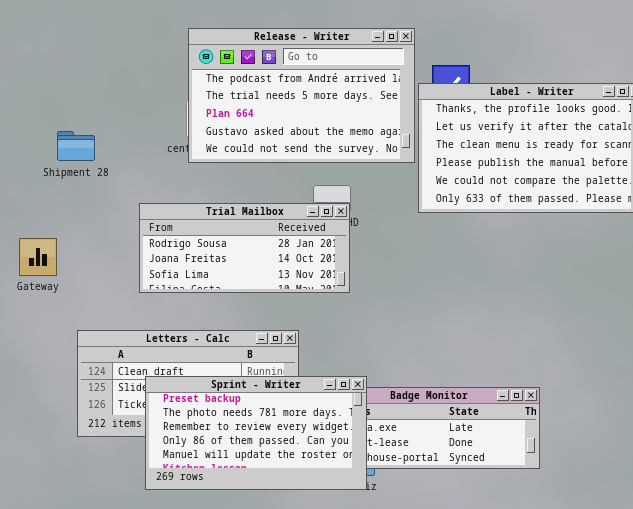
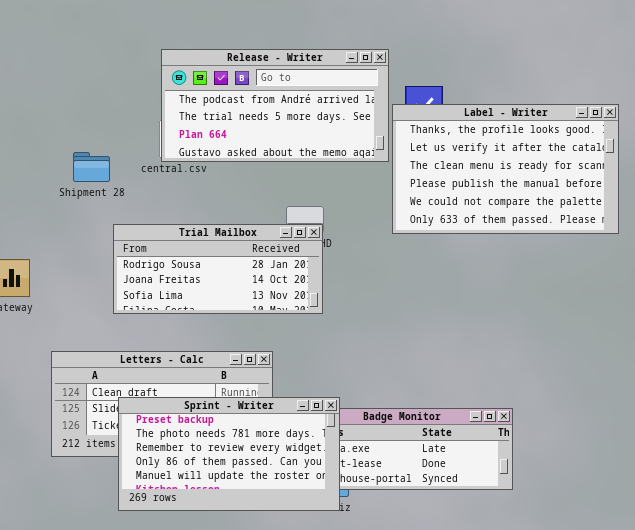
Release - Writer: [188,28,415,163] -> [161,49,389,162], resized
Shipment 28: [57,131,95,161] -> [73,152,110,182], moved

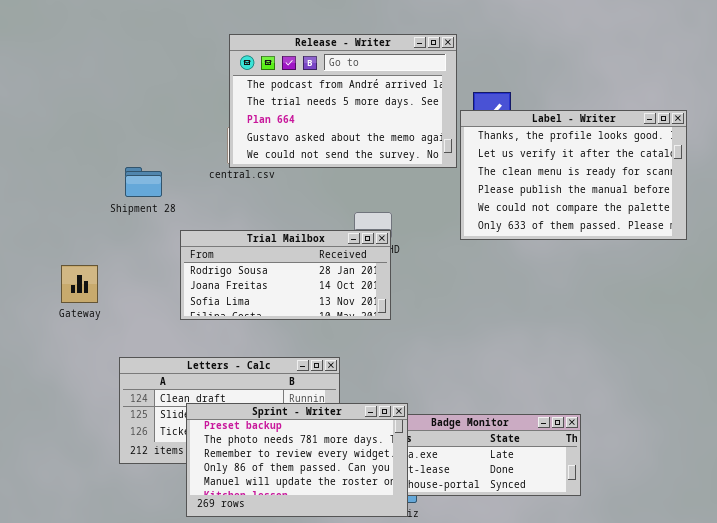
Release - Writer: [161,49,389,162] -> [229,34,457,168], resized
Shipment 28: [73,152,110,182] -> [125,167,162,197], moved

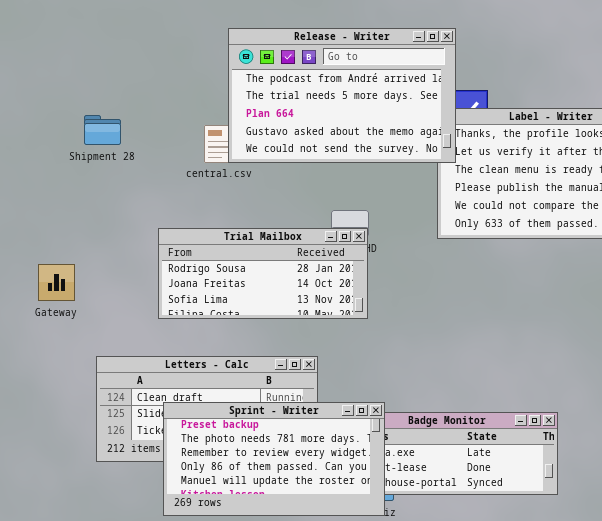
Release - Writer: [229,34,457,168] -> [228,28,456,163], moved
Shipment 28: [125,167,162,197] -> [84,115,121,145], moved

